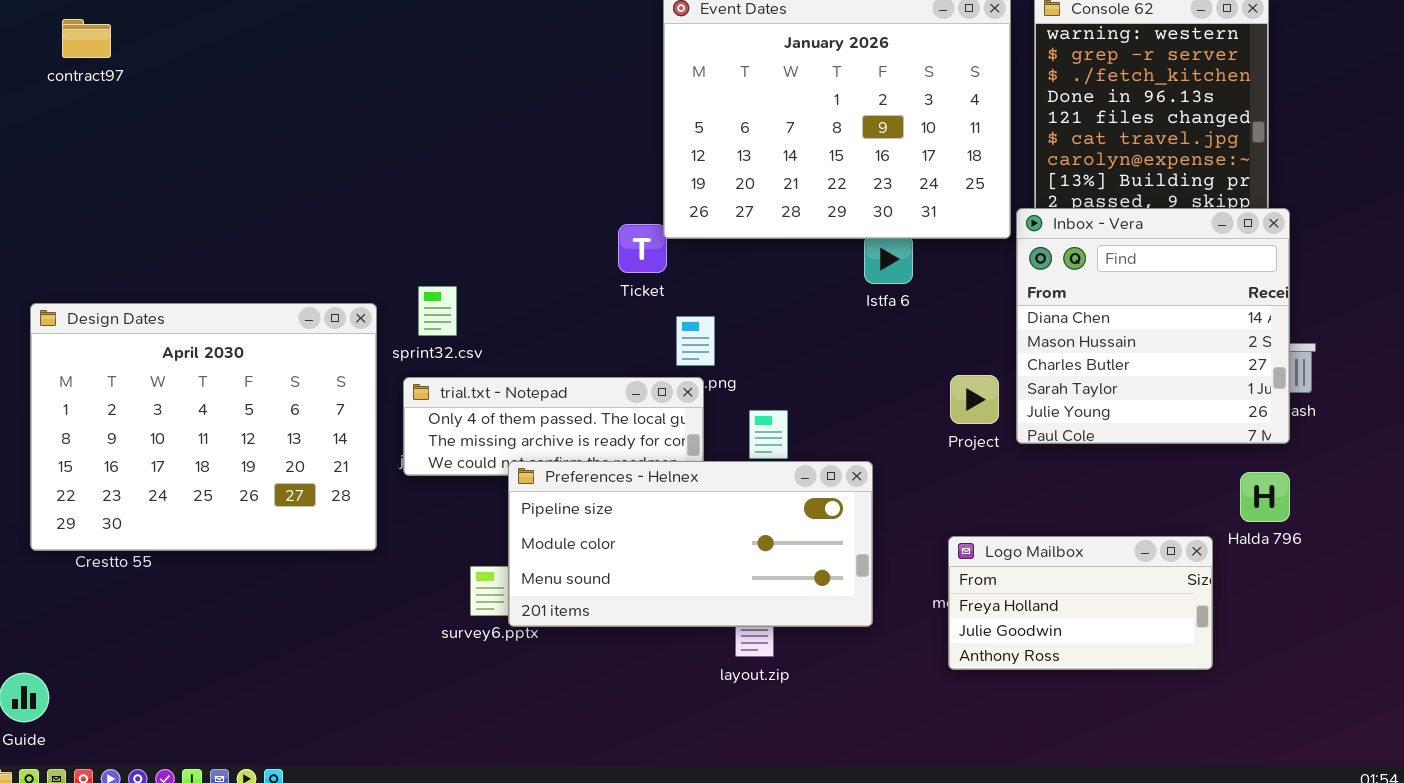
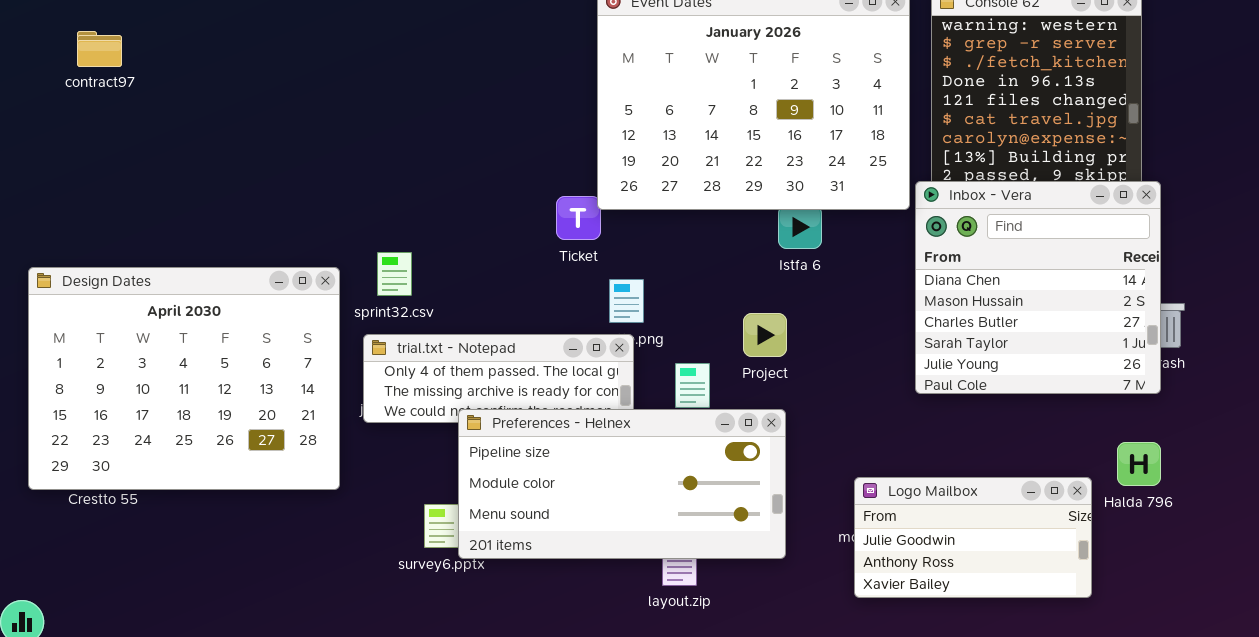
contract97: [62,19,111,58] -> [77,31,122,67], moved
Project: [950,375,999,424] -> [743,313,787,357], moved
Halda 796: [1240,472,1290,522] -> [1117,442,1161,486], moved
Logo Mailbox: [948,536,1213,670] -> [854,477,1092,598], scrolled down 1 row

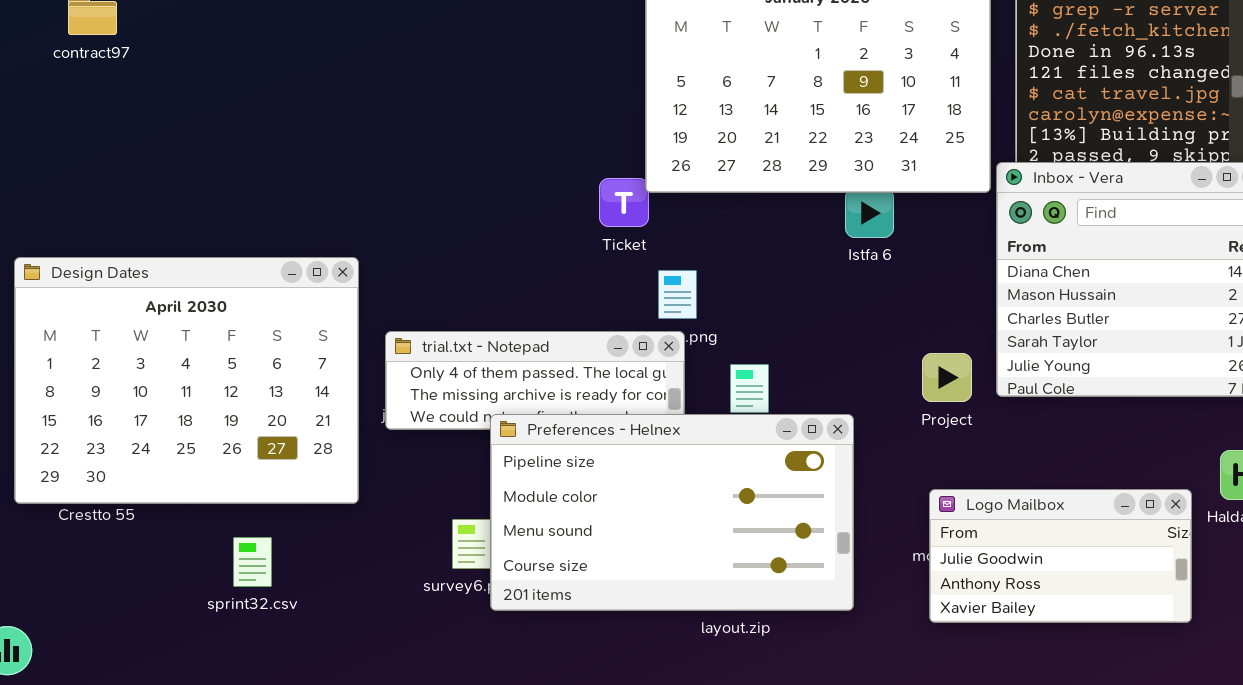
sprint32.csv: [377,252,412,296] -> [233,537,272,587], moved
Project: [743,313,787,357] -> [922,353,972,402], moved
Preferences - Helnex: [458,409,786,559] -> [490,414,854,611], resized

